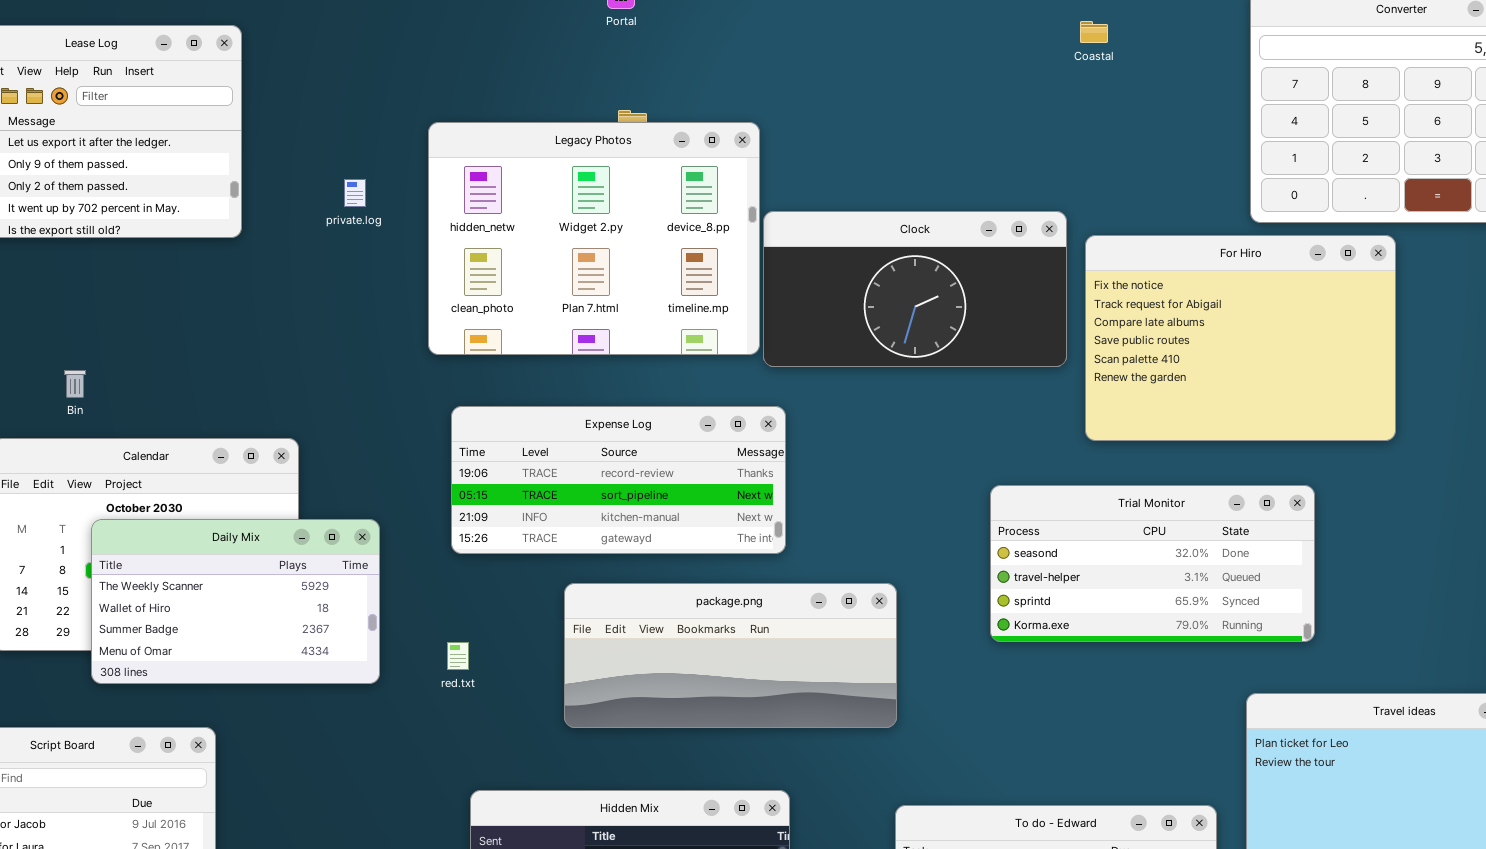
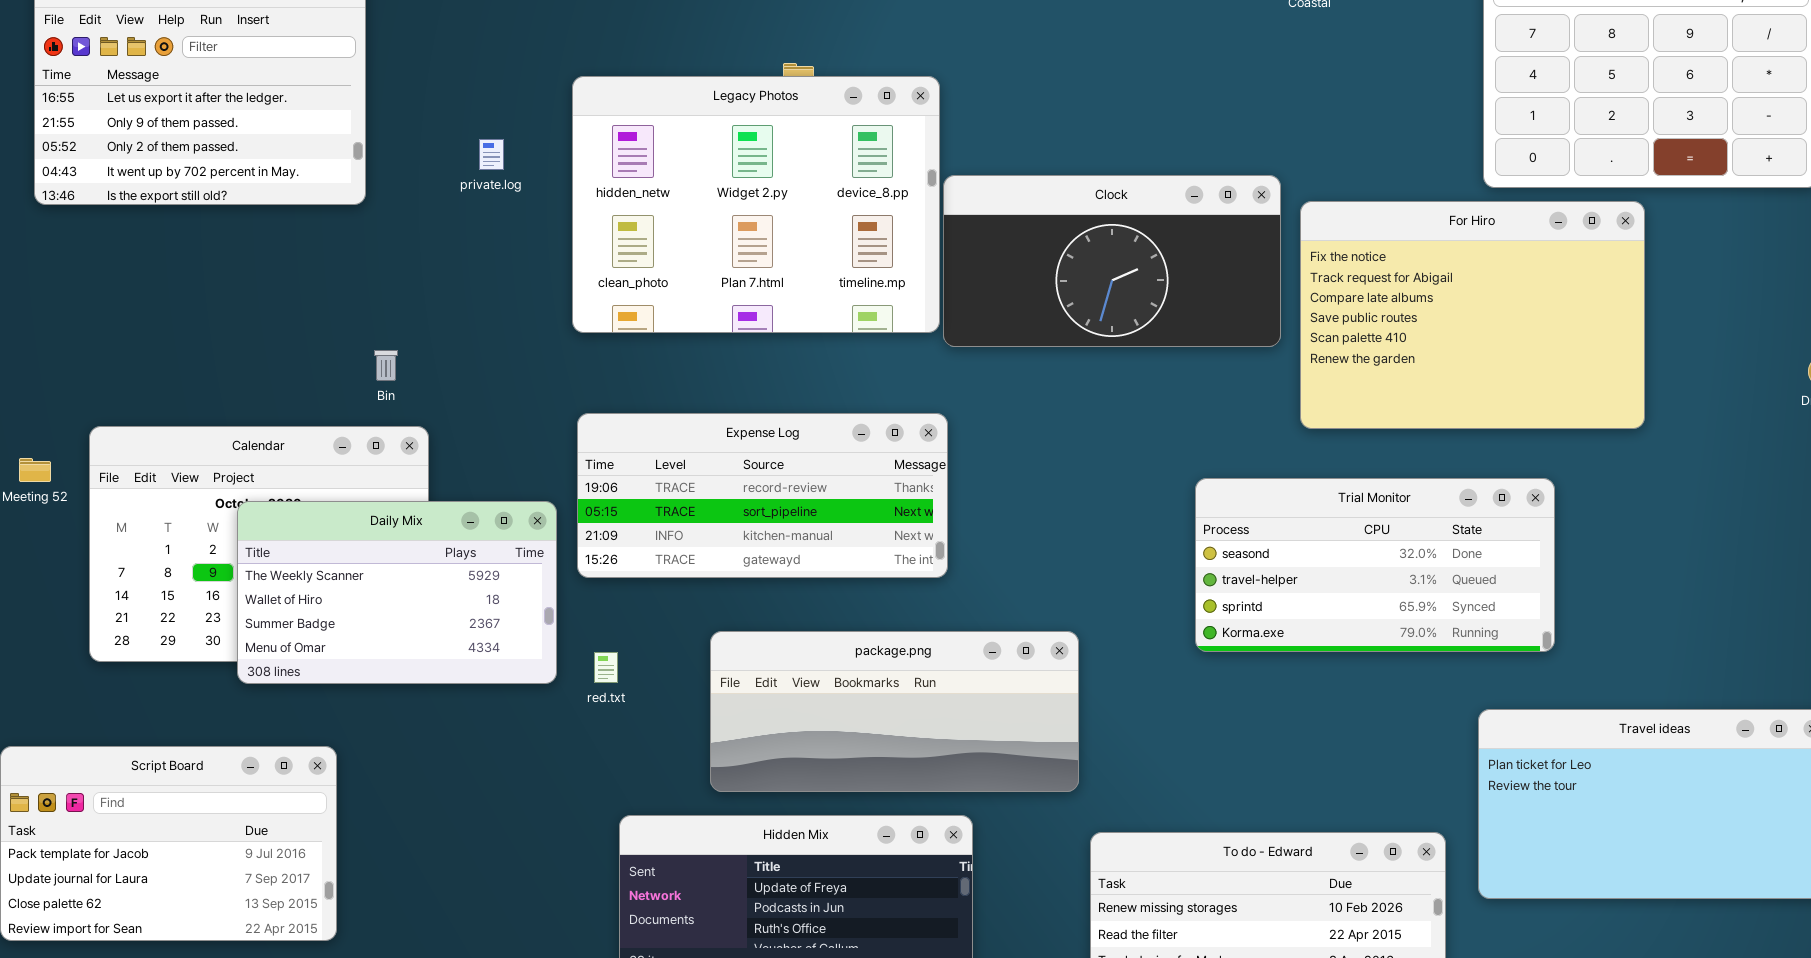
Bin: [64,370,86,398] -> [374,350,398,381], moved
Expense Log: [451,406,786,554] -> [577,413,948,578], moved
Daily Mix: [91,519,380,684] -> [237,501,557,684], moved
package.png: [564,583,897,728] -> [710,631,1079,792], moved

